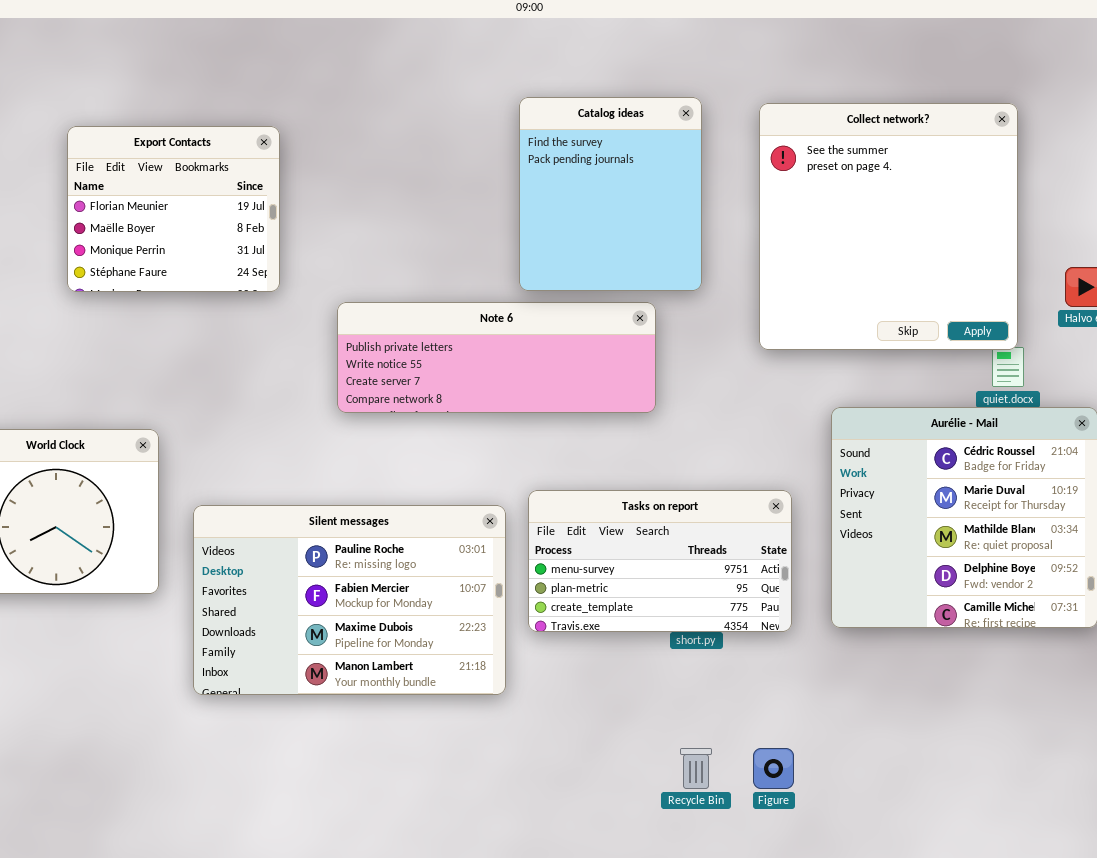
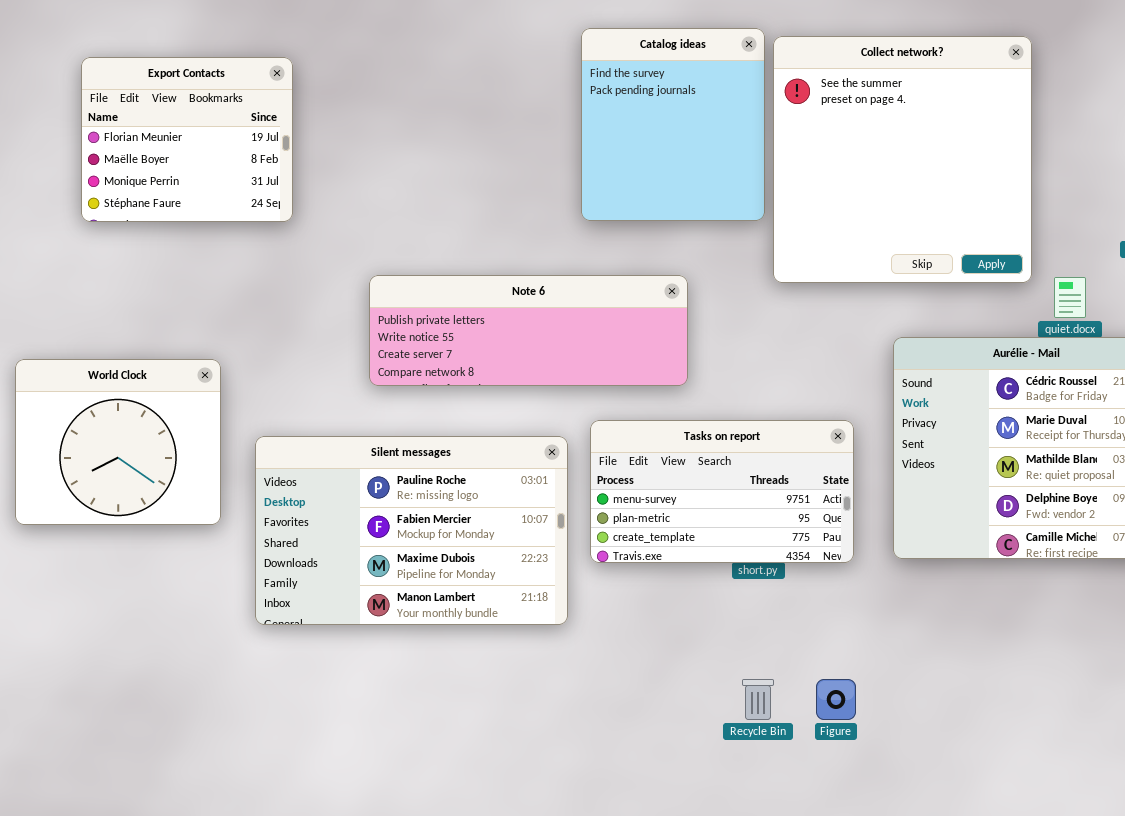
Collect network?: [759,103,1018,350] -> [773,36,1032,283], moved
Export Contacts: [67,126,280,292] -> [81,57,293,222], moved
Note 6: [337,302,656,413] -> [369,275,688,386], moved

